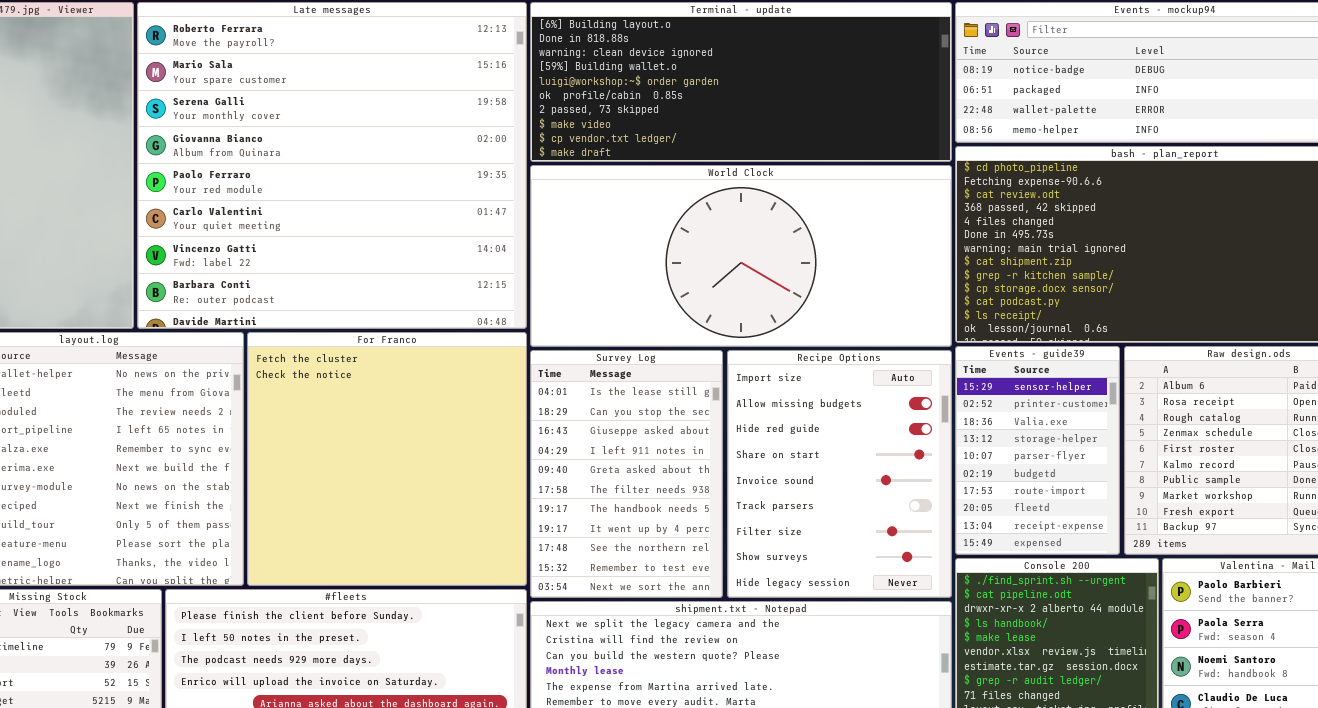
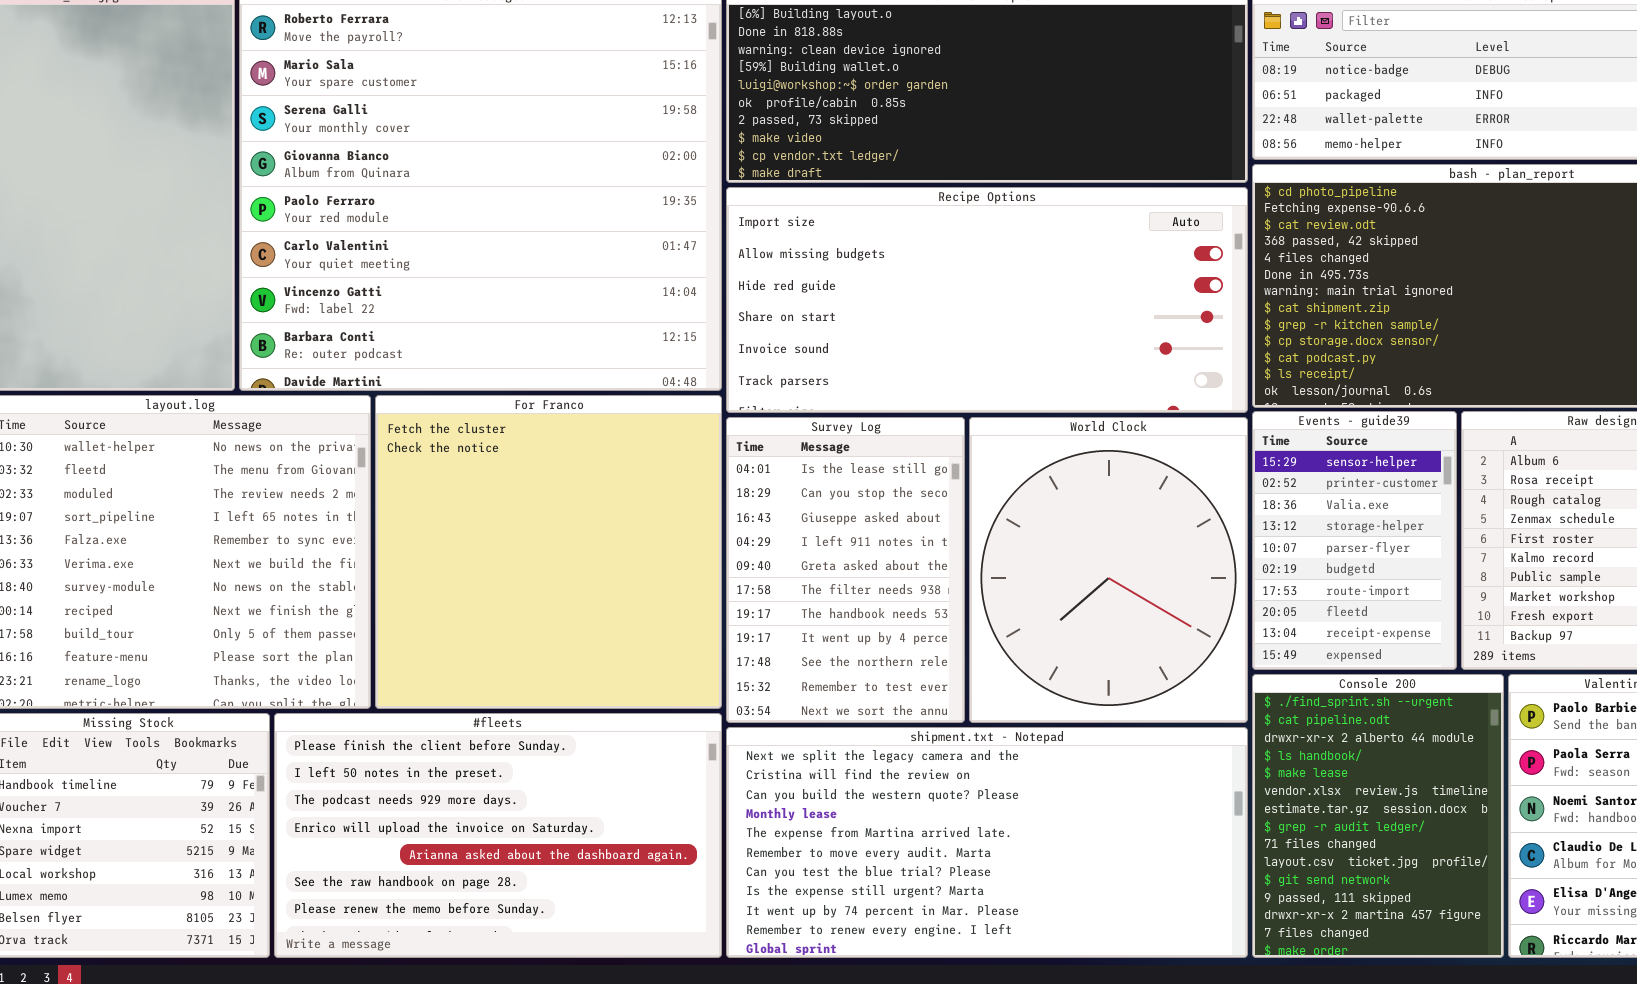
World Clock: [530,165,952,347] -> [969,417,1248,723], moved, resized
Recipe Options: [727,350,952,598] -> [726,187,1248,413], moved, resized

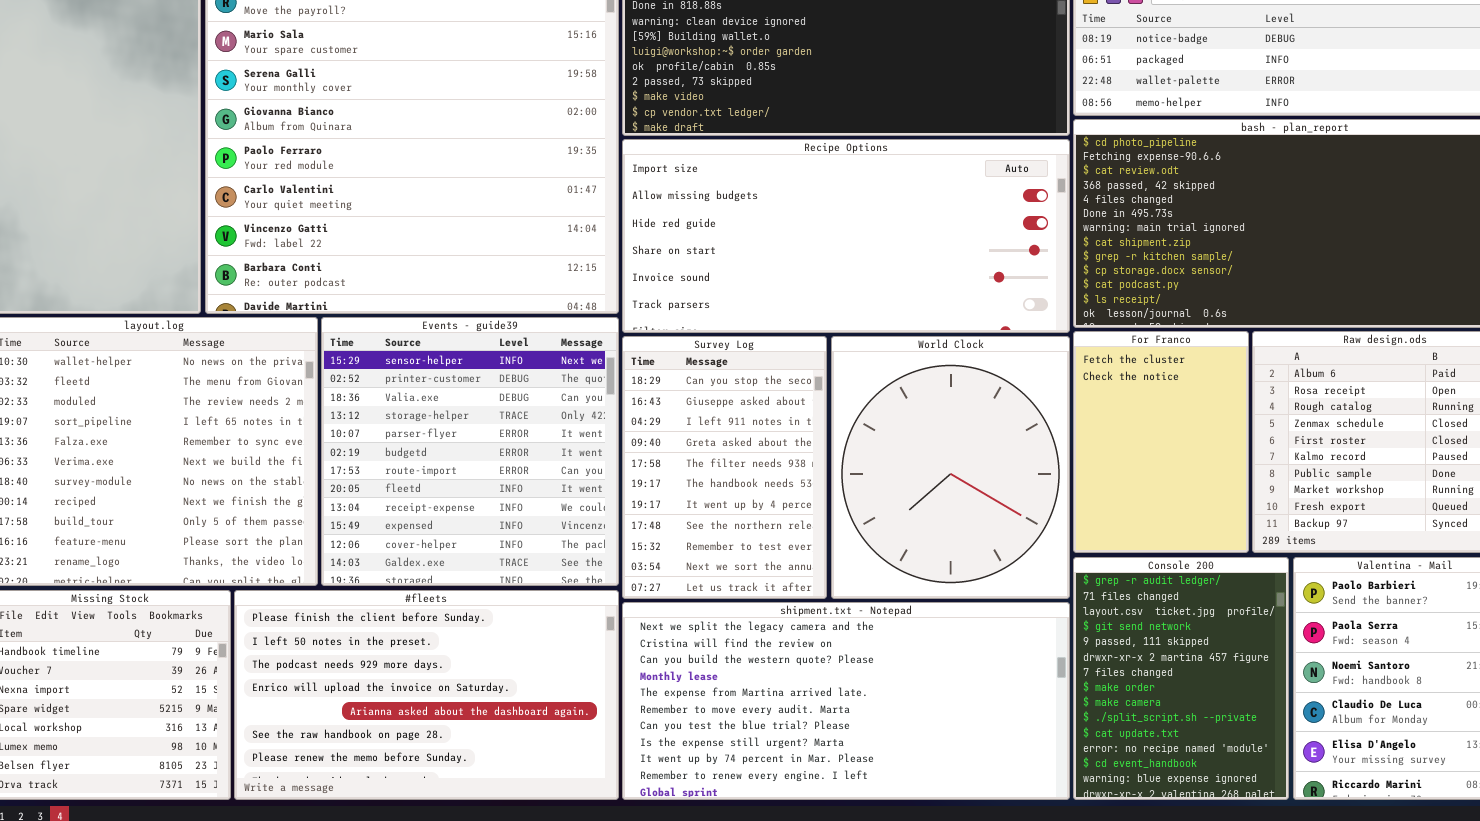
For Franco: [375,395,722,709] -> [1073,331,1249,553], moved, resized
Events - guide39: [1252,411,1457,670] -> [321,317,619,586], moved, resized
Survey Log: [726,417,965,723] -> [622,336,827,599], scrolled down 1 row
Console 200: [1252,674,1504,958] -> [1073,557,1289,800], scrolled down 7 rows

